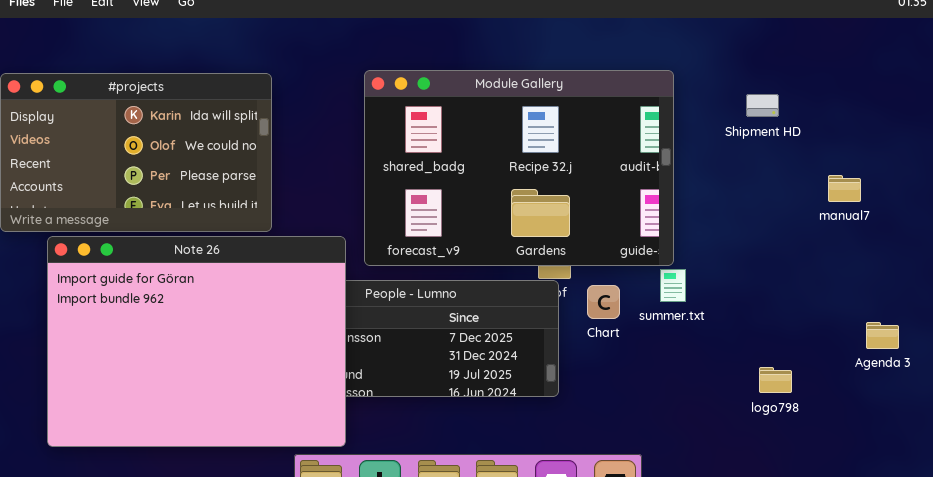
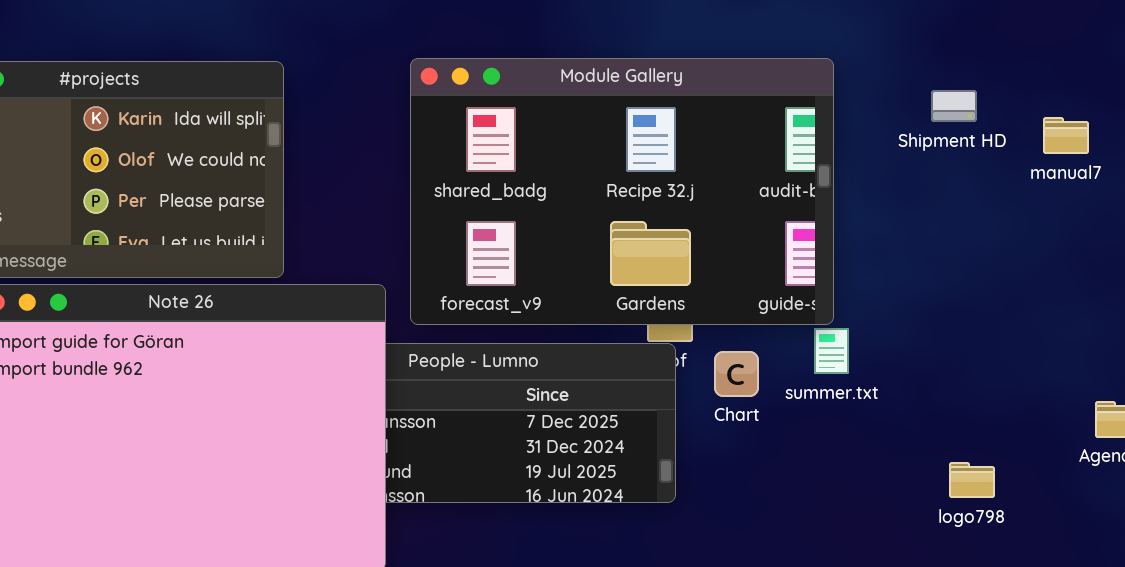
manual7: [828,175,861,202] -> [1043,117,1089,154], moved

